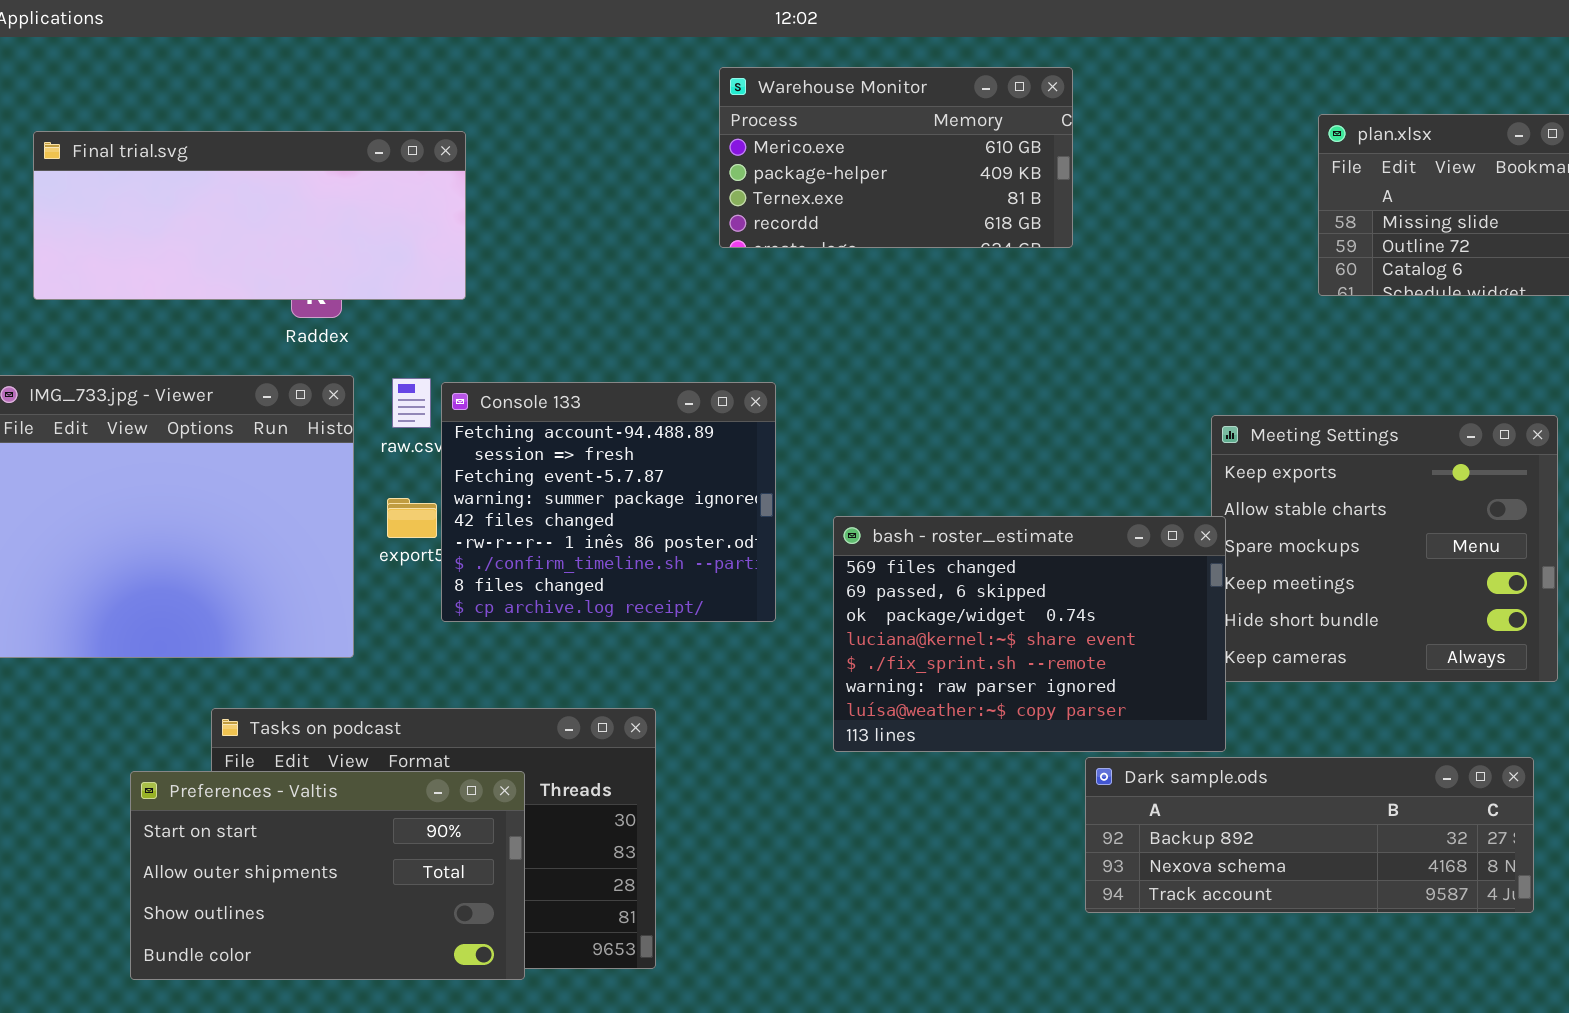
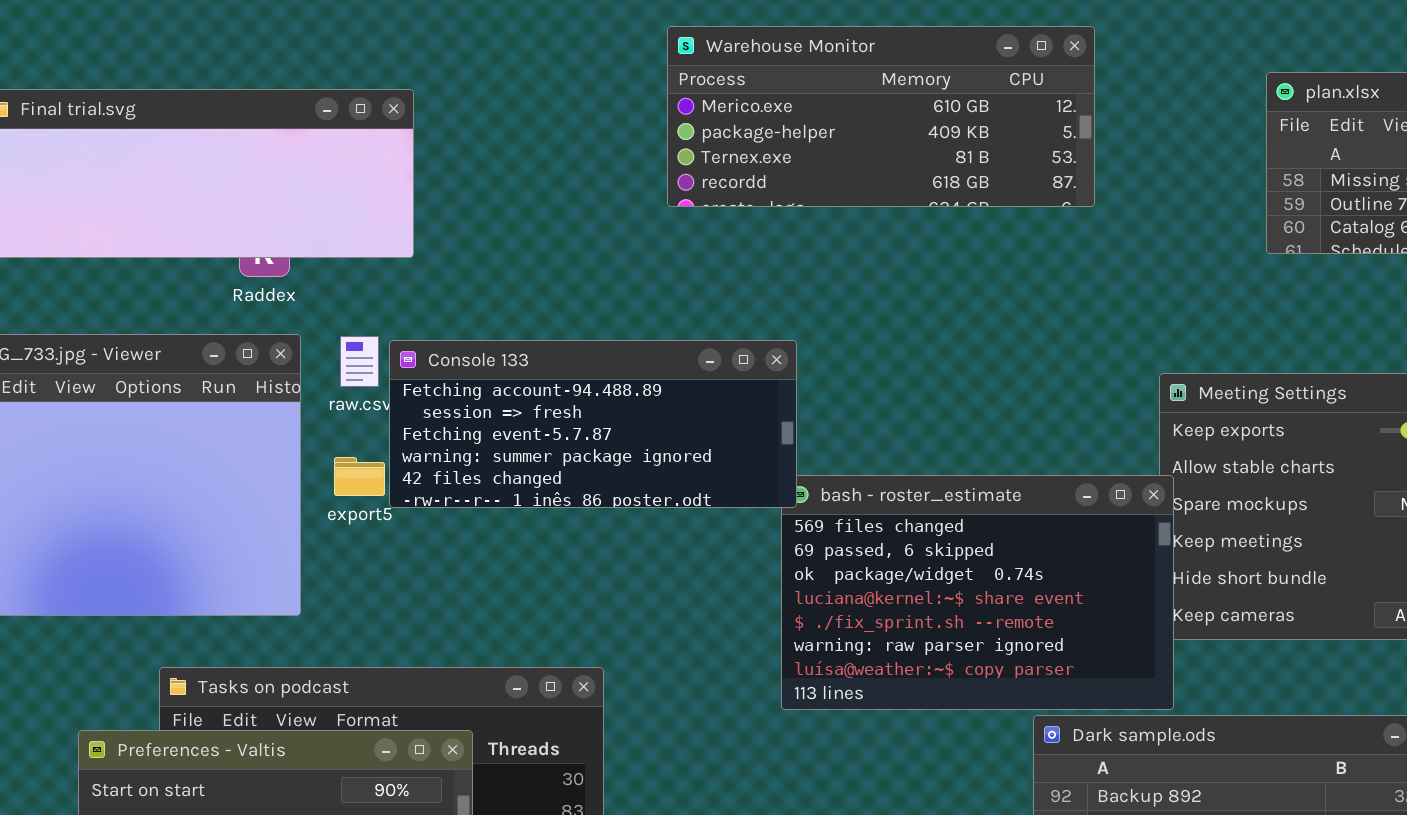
Warehouse Monitor: [719,67,1073,248] -> [667,26,1095,207], resized
Console 133: [441,382,776,622] -> [389,340,797,508], resized

